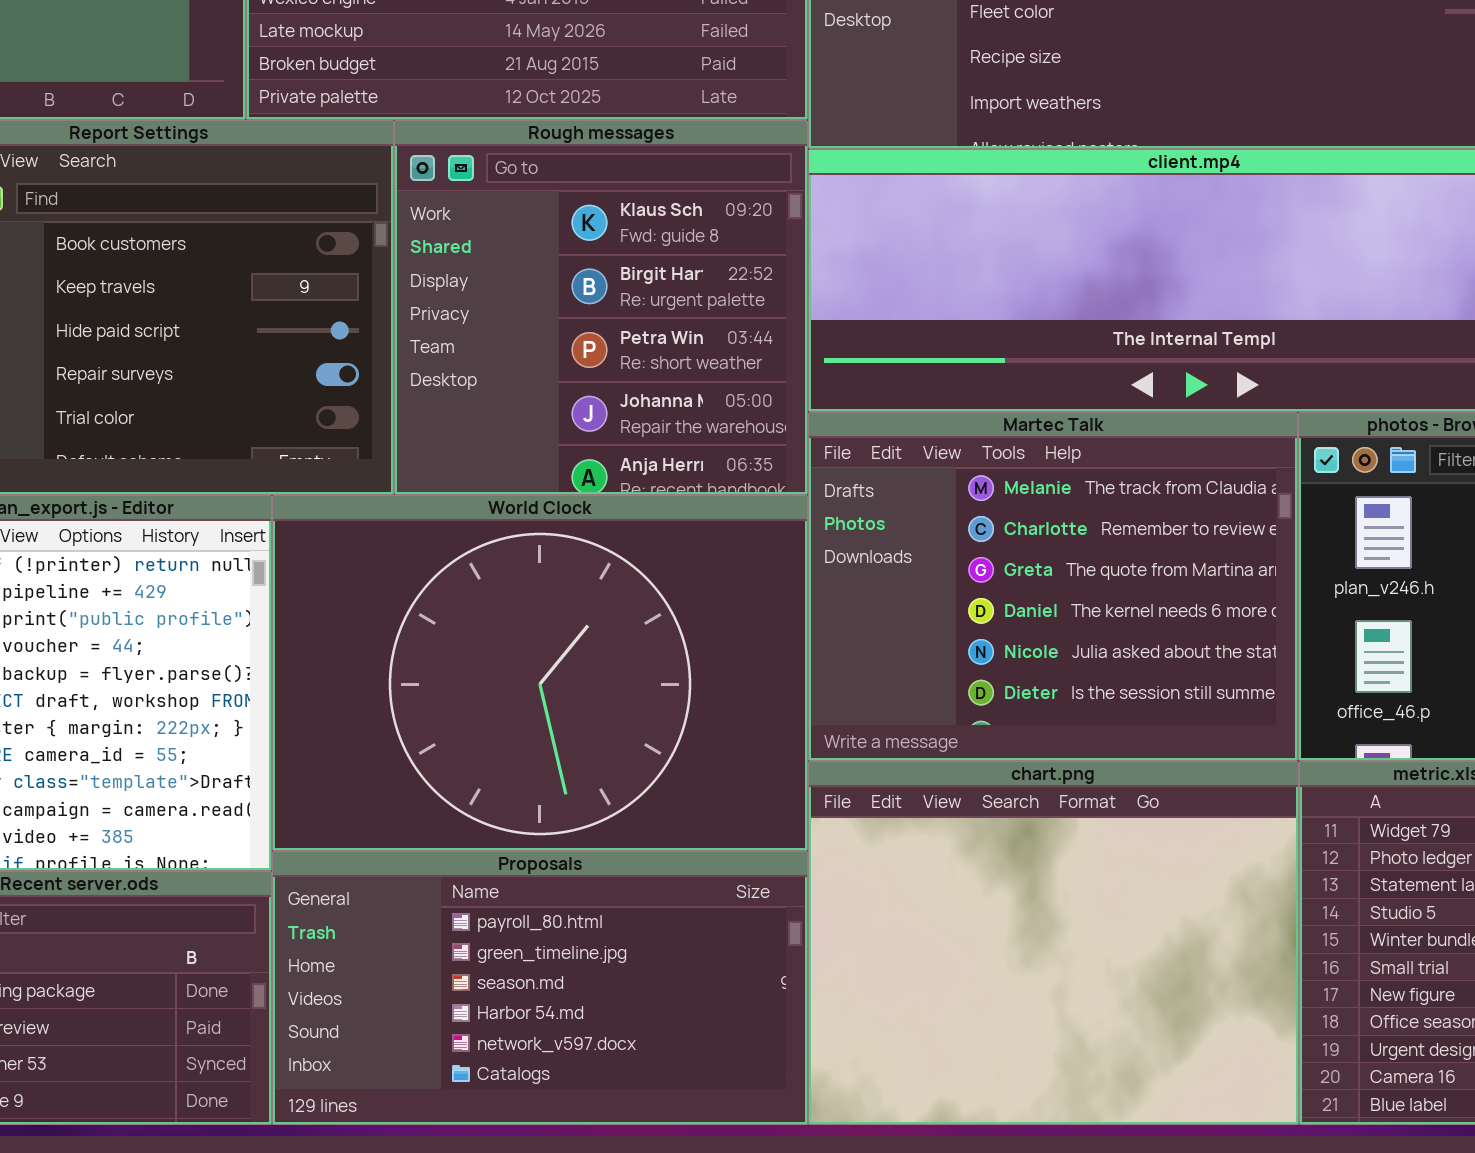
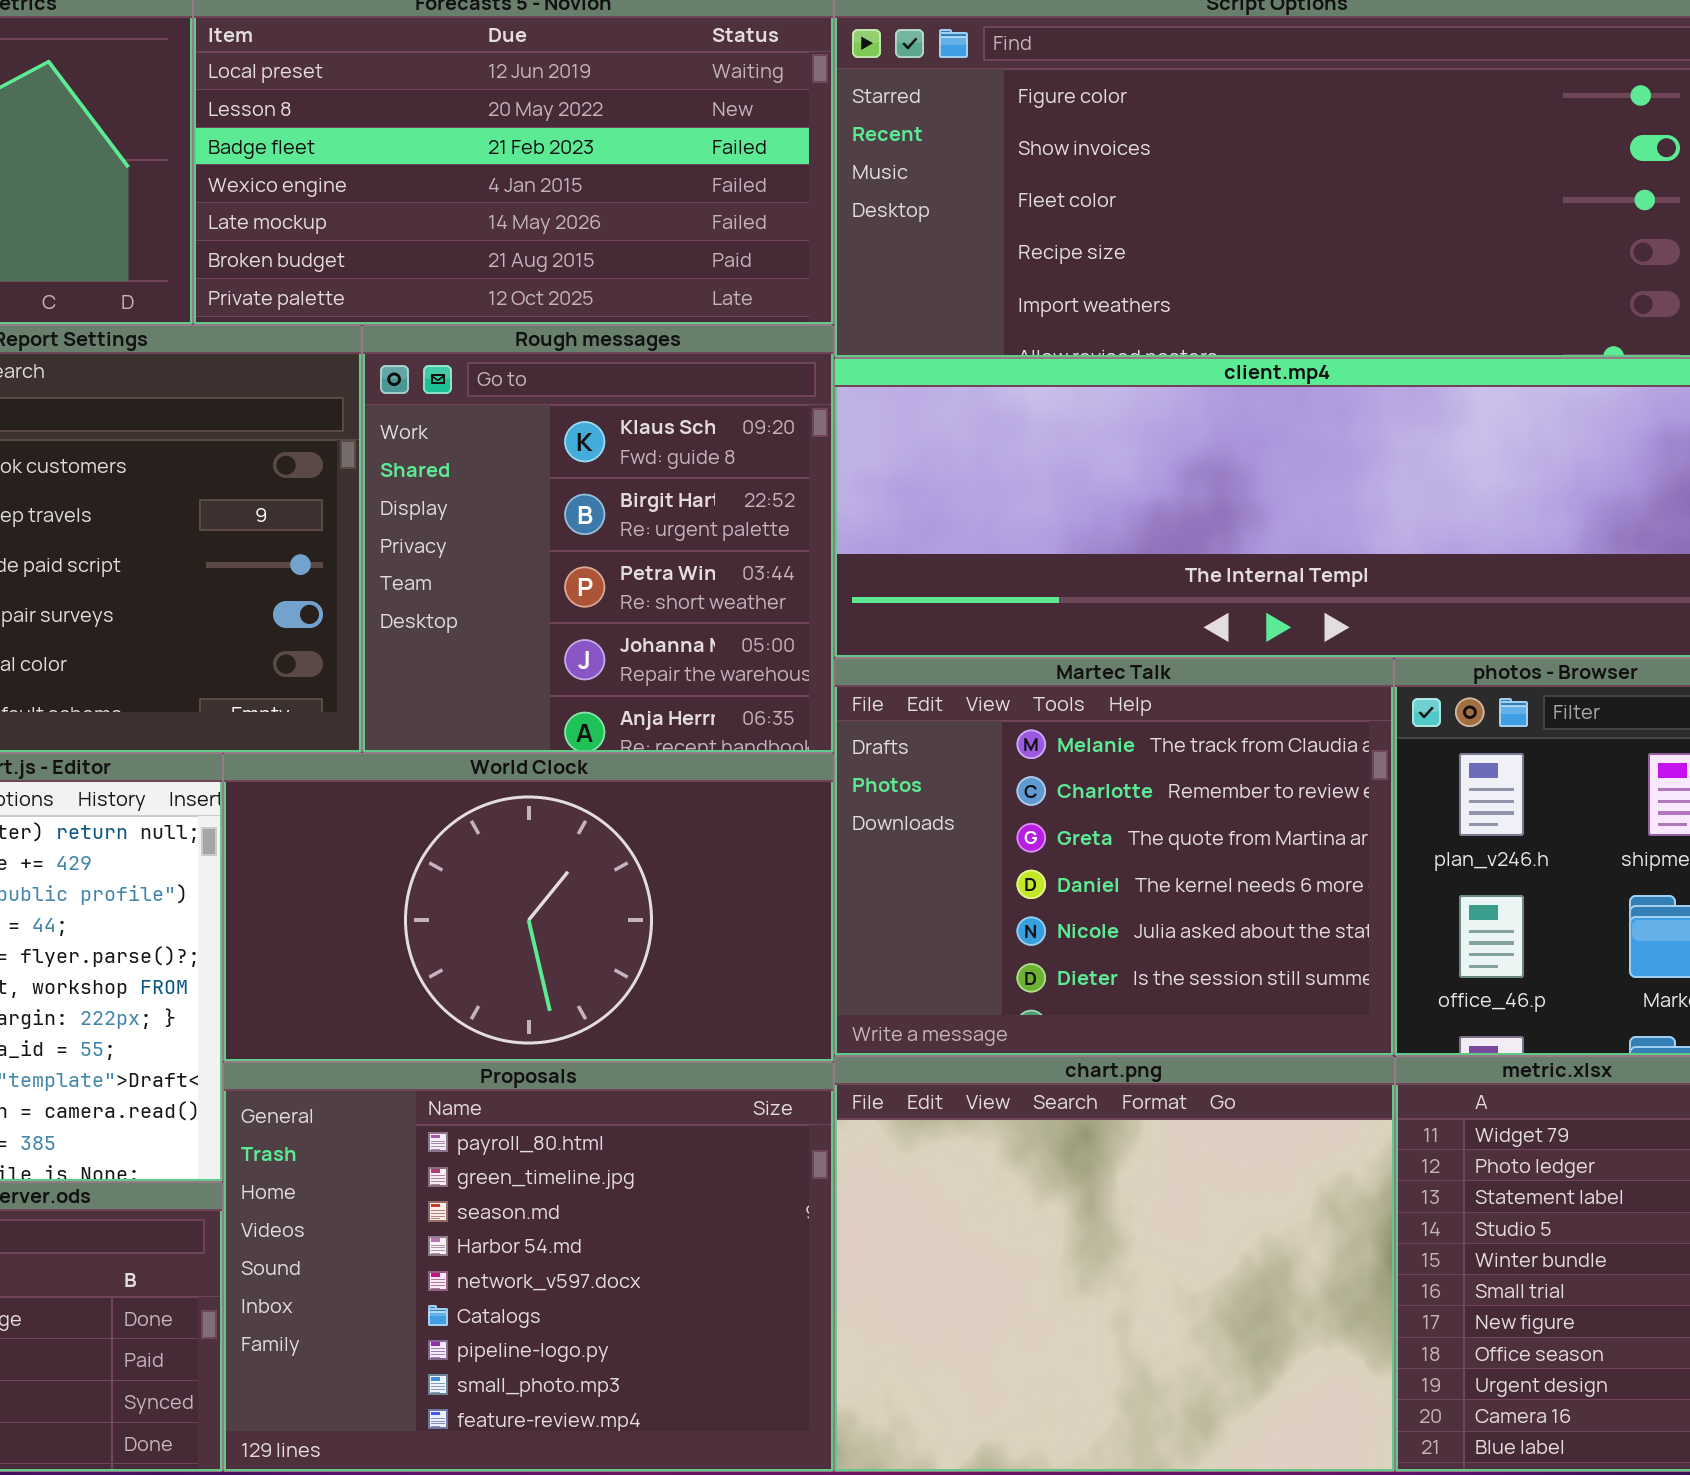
World Clock: [272,495,808,851] -> [223,753,834,1062], resized
Proposals: [272,851,808,1125] -> [223,1062,834,1472], resized

